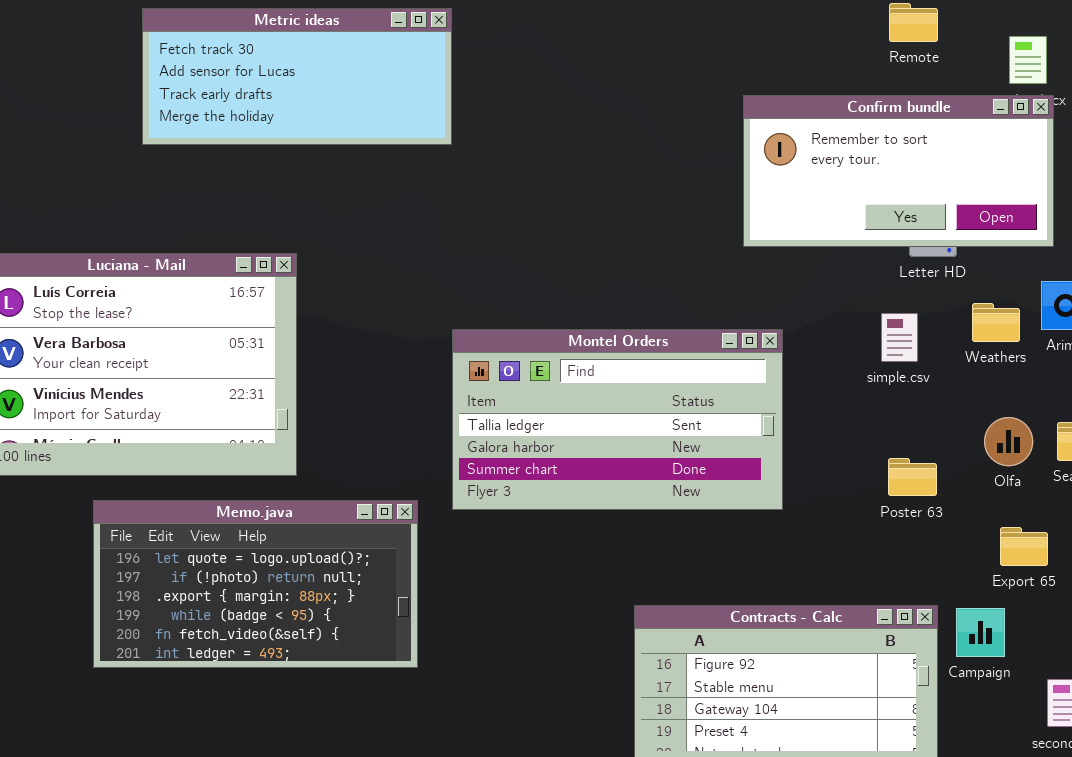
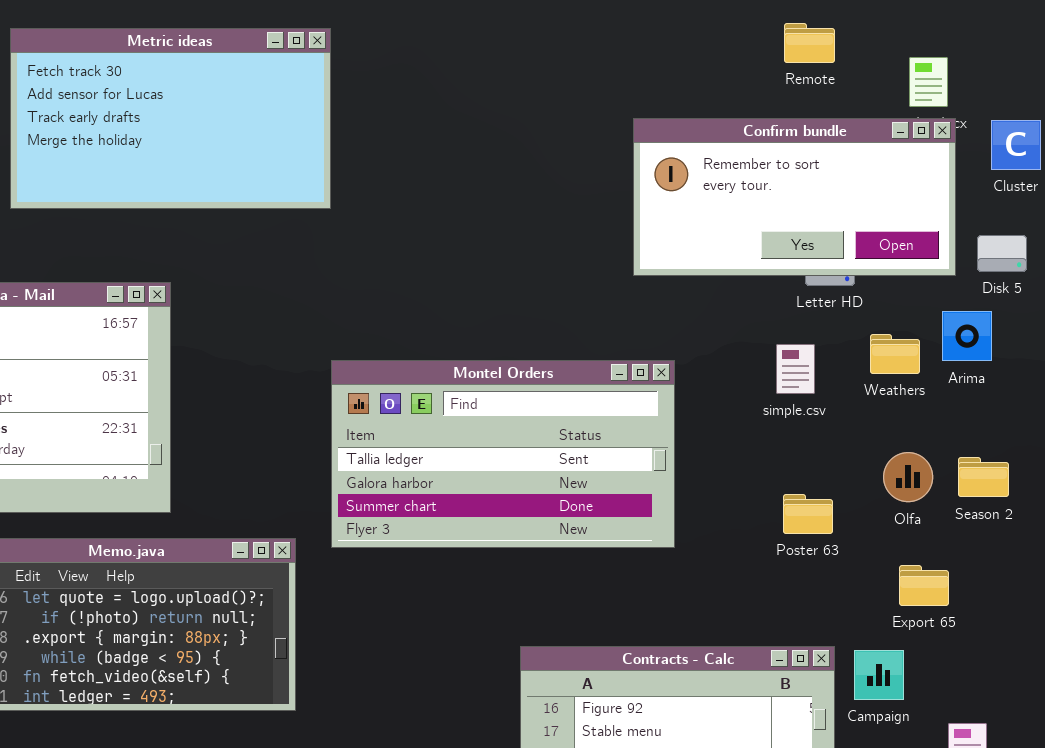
Metric ideas: [142,8,452,145] -> [10,28,331,209], resized

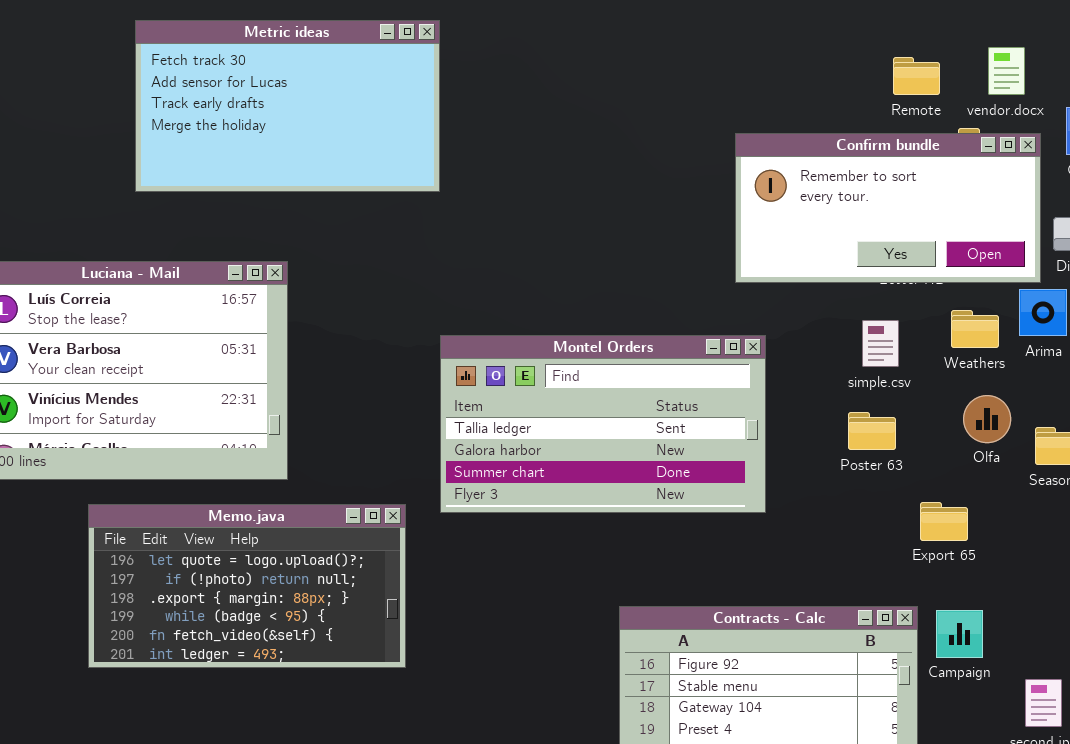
Remote: [784,23,835,63] -> [893,57,940,95], moved
Confirm bundle: [633,118,956,276] -> [735,133,1041,283], moved
Olfa: [883,452,933,502] -> [963,395,1011,443], moved
Poster 63: [783,494,833,534] -> [848,412,896,450], moved
Export 65: [899,565,949,606] -> [920,502,968,541], moved

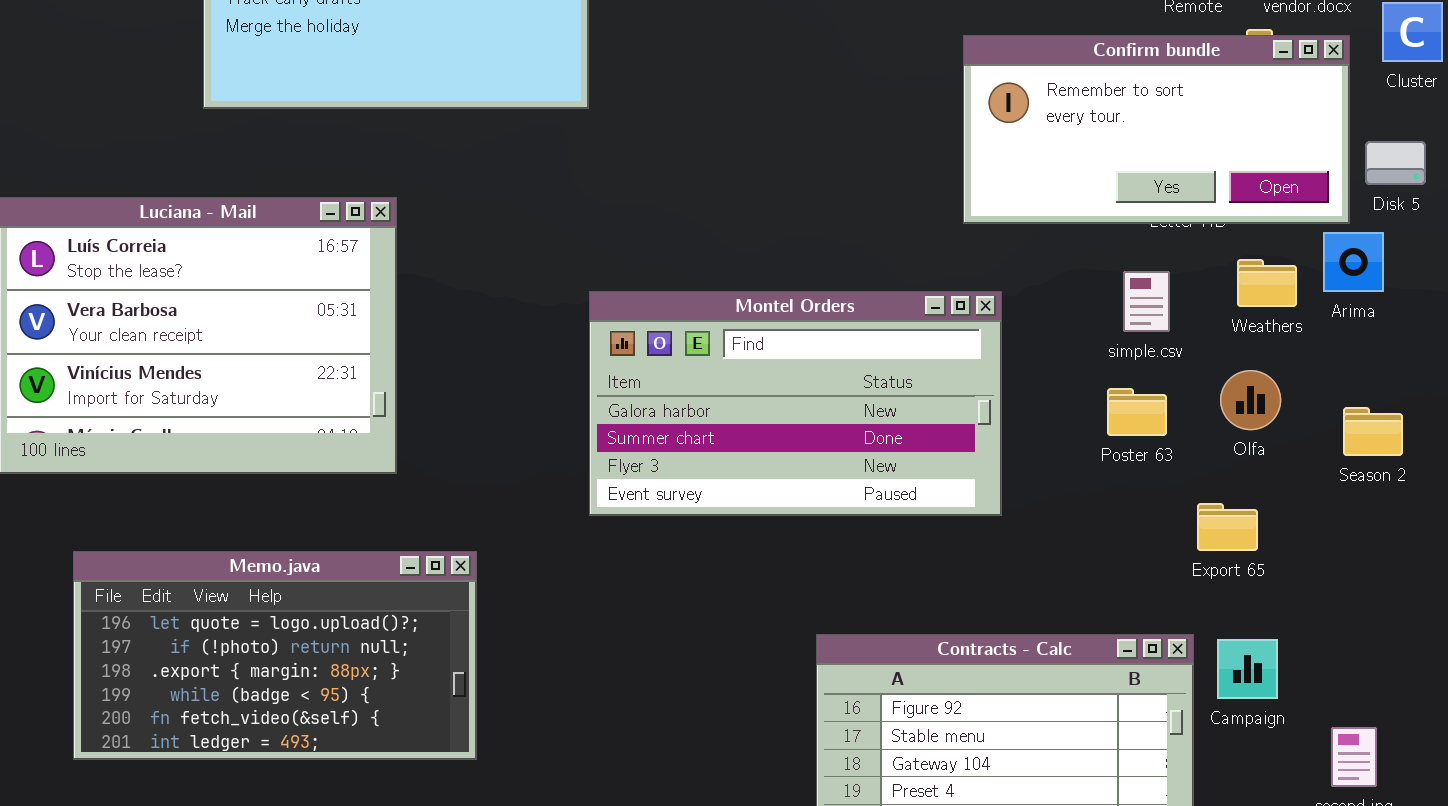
Montel Orders: [440,335,766,513] -> [589,291,1002,516], scrolled down 1 row
Olfa: [963,395,1011,443] -> [1220,370,1281,430], moved
Memo.java: [88,504,406,668] -> [73,551,477,760], moved

